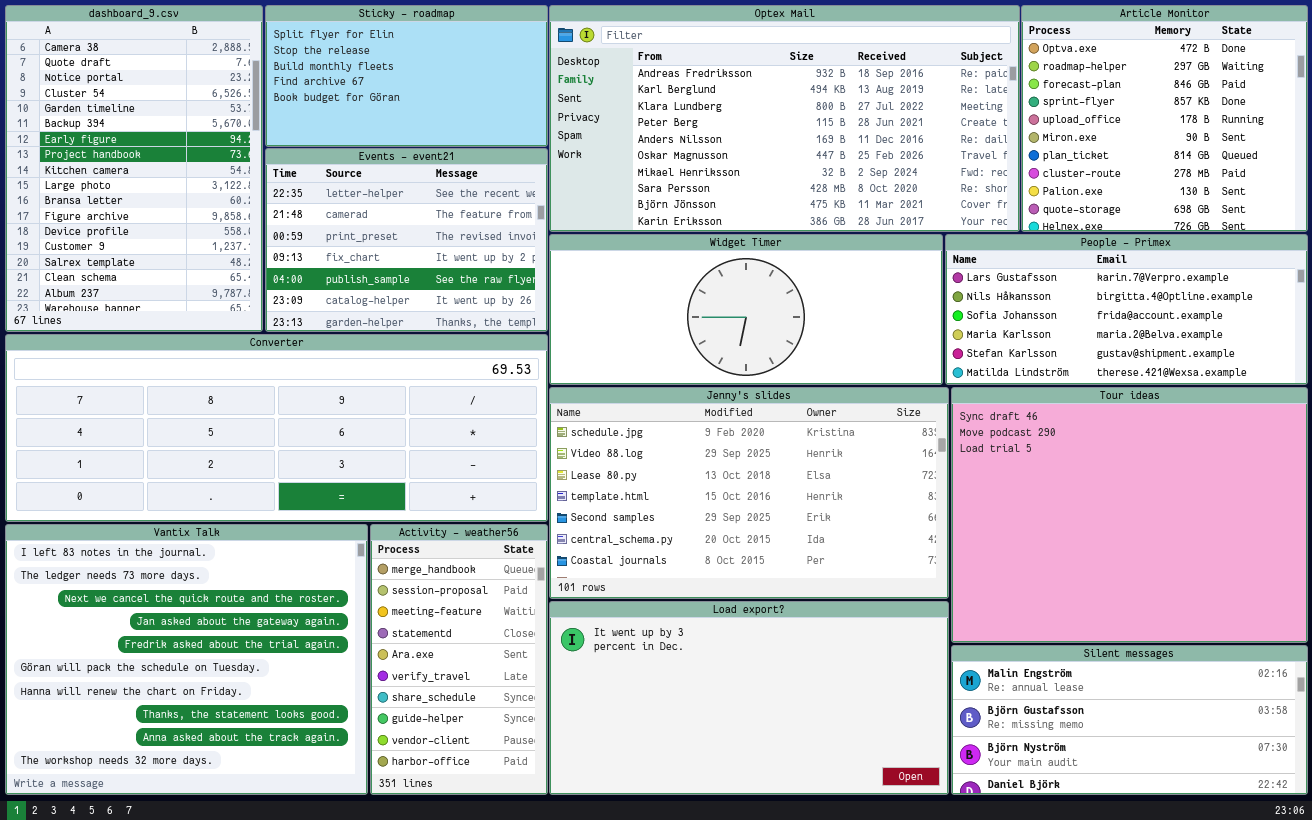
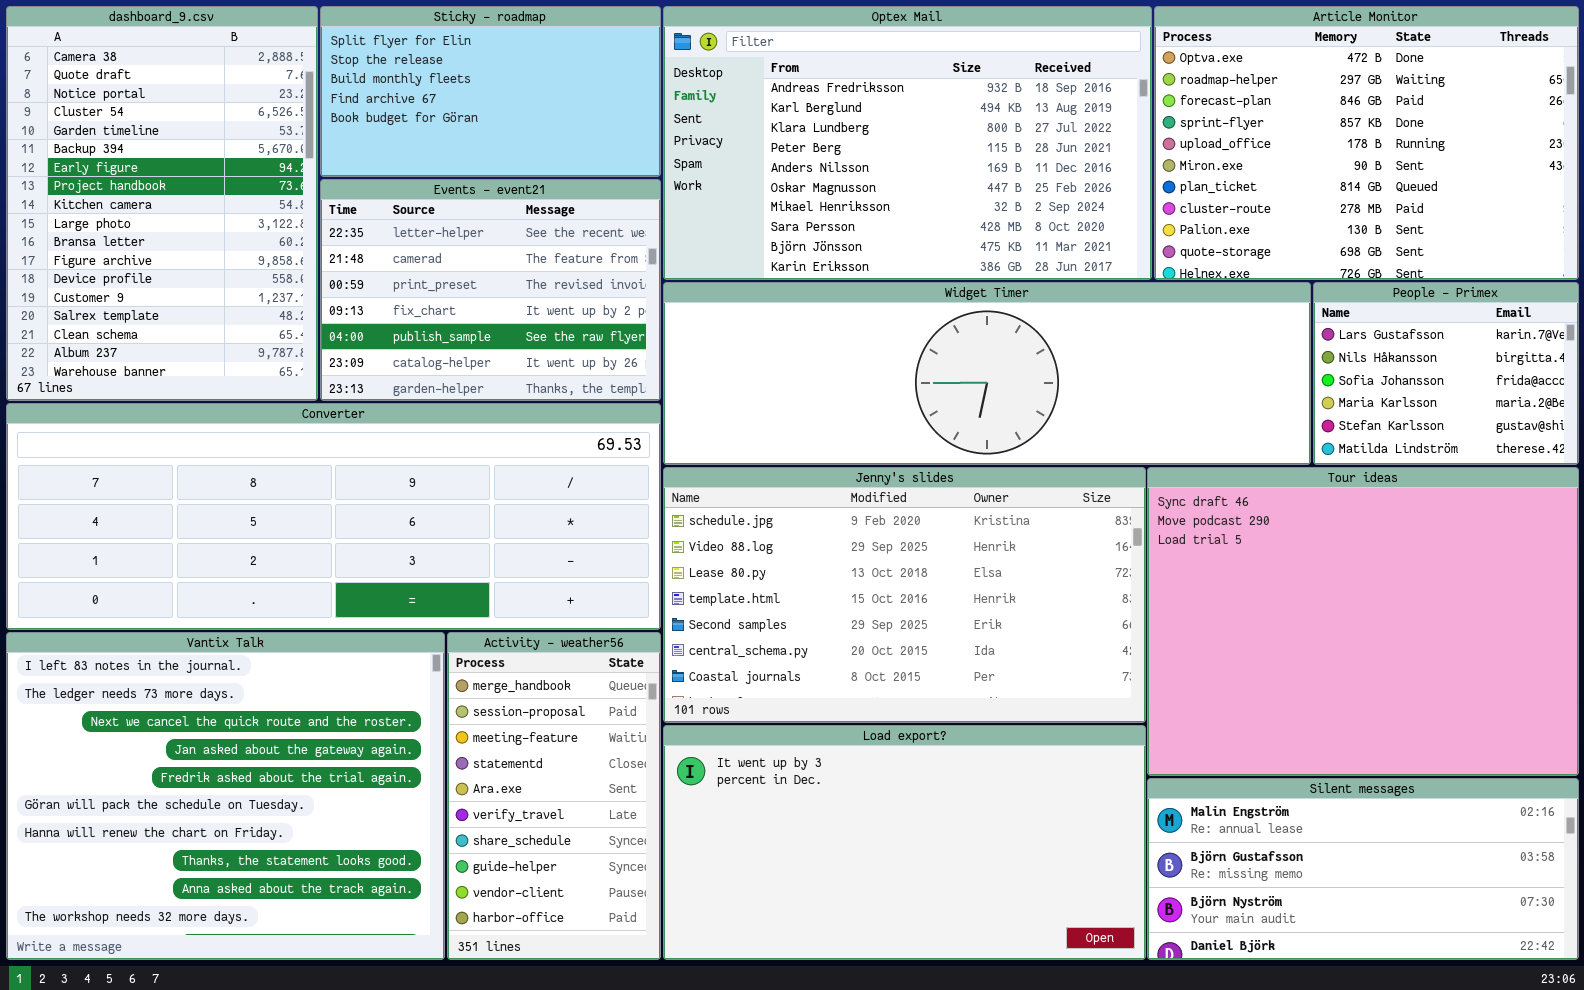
Optex Mail: [549,5,1020,232] -> [663,6,1152,280], resized
Article Monitor: [1021,5,1308,232] -> [1154,6,1579,280], resized
Widget Timer: [549,234,943,385] -> [663,282,1311,465], resized
People - Primex: [945,234,1308,385] -> [1313,282,1579,465], resized

